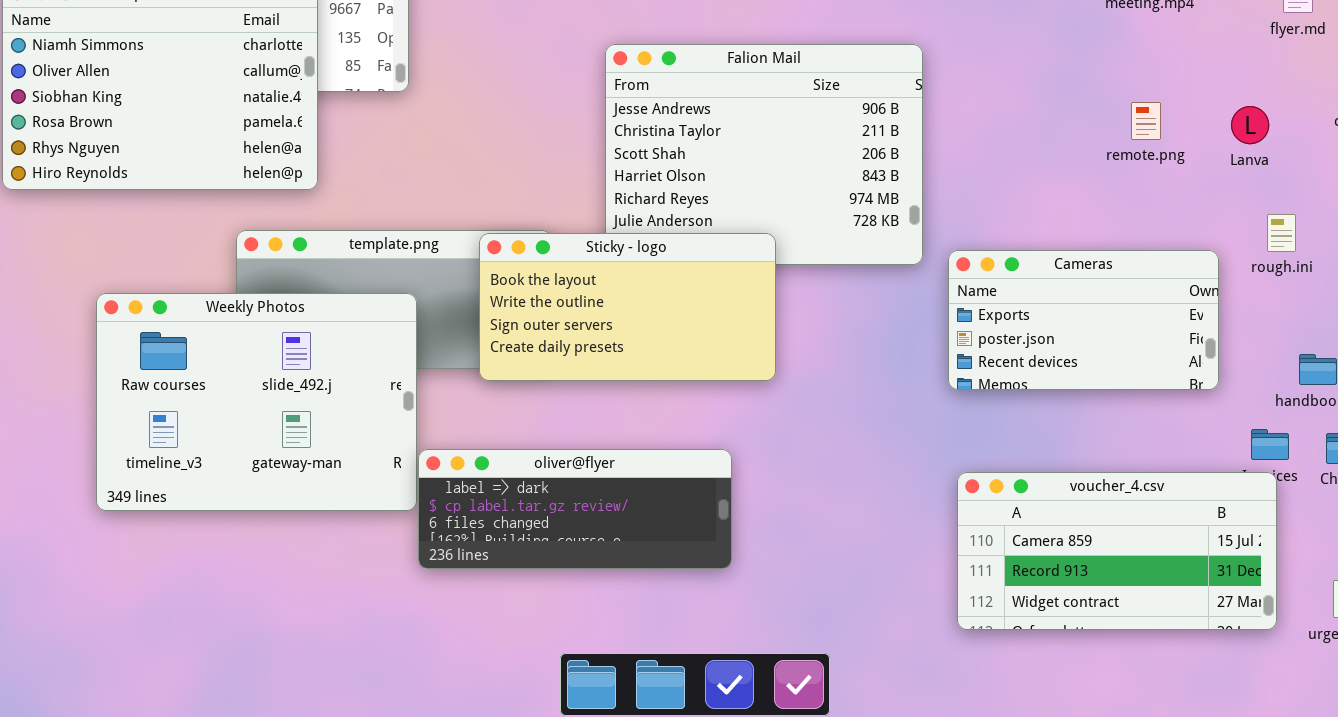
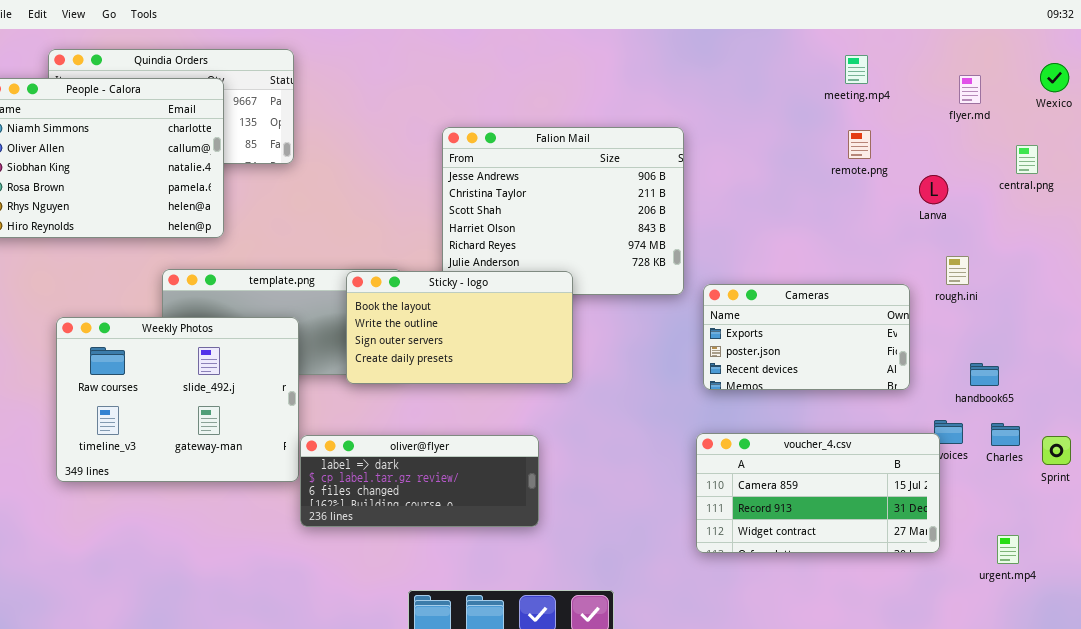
remote.png: [1131,102,1161,140] -> [848,130,871,159], moved
voucher_4.csv: [957,472,1277,630] -> [696,433,940,553], moved

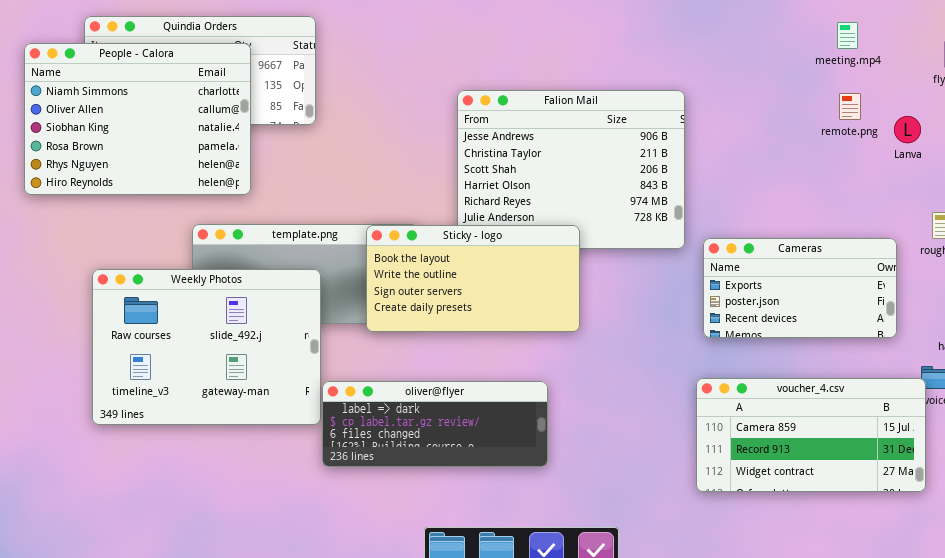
Lanva: [919,175,948,204] -> [894,116,921,143], moved

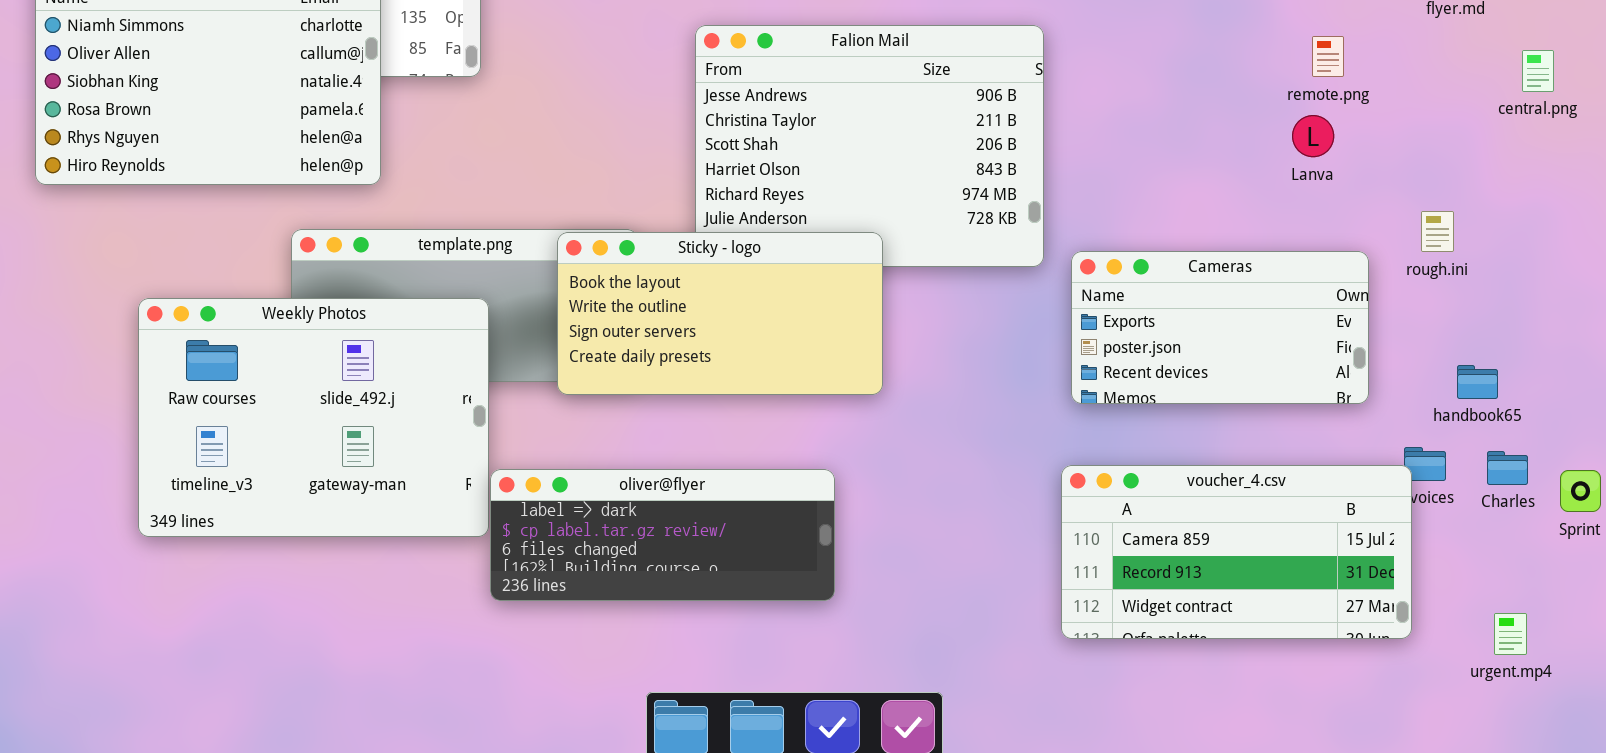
remote.png: [839,93,861,120] -> [1312,36,1344,77], moved
Lanva: [894,116,921,143] -> [1292,115,1334,157], moved

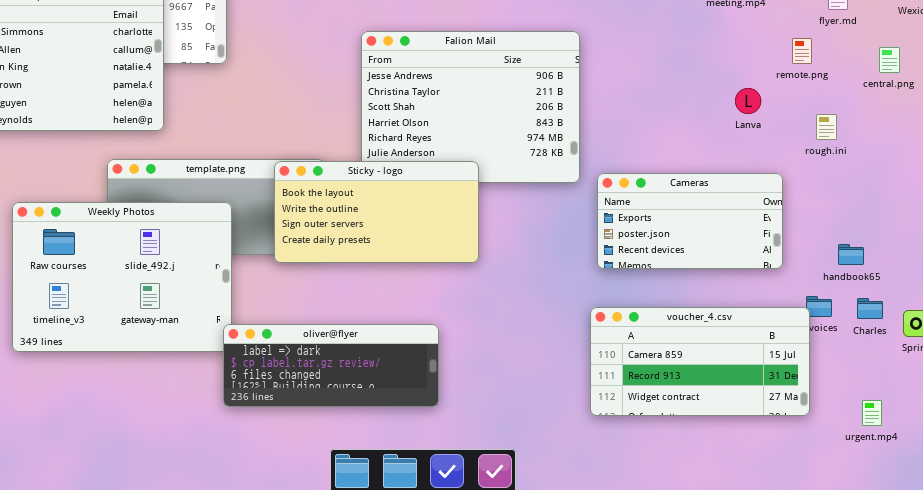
remote.png: [1312,36,1344,77] -> [792,38,812,64], moved
rough.ini: [1421,211,1454,252] -> [816,114,837,140], moved
oliver@flyer: [490,469,835,601] -> [223,324,439,407], moved

